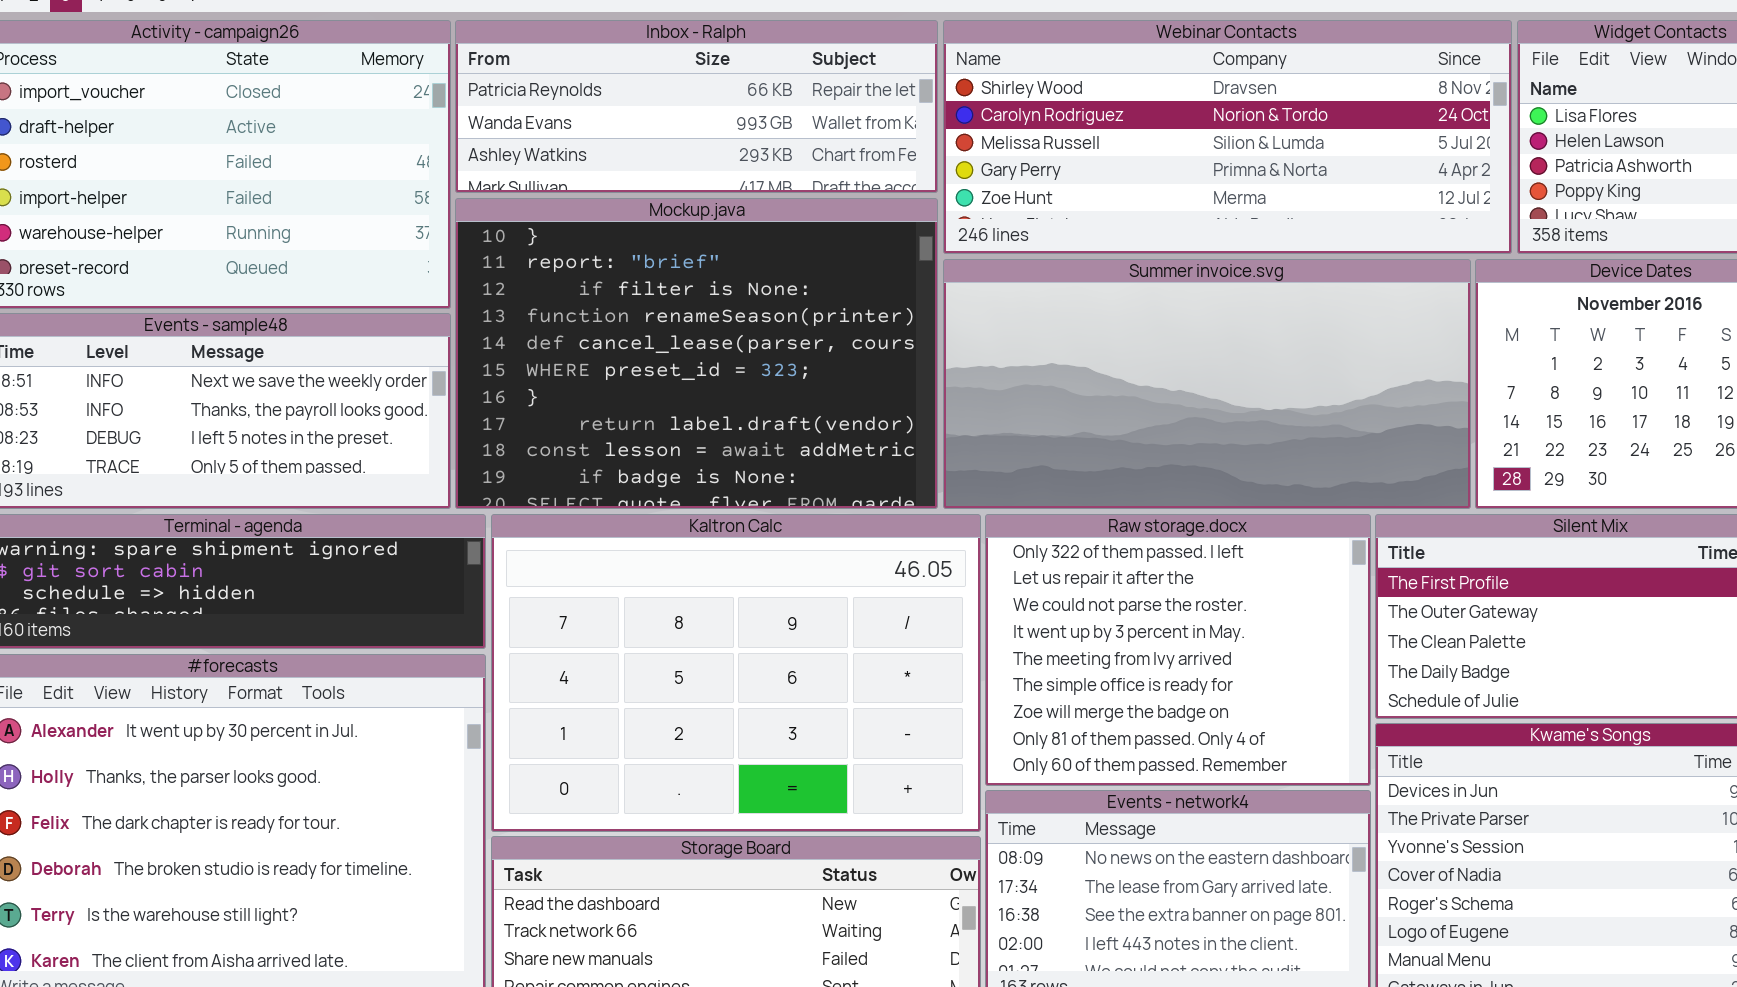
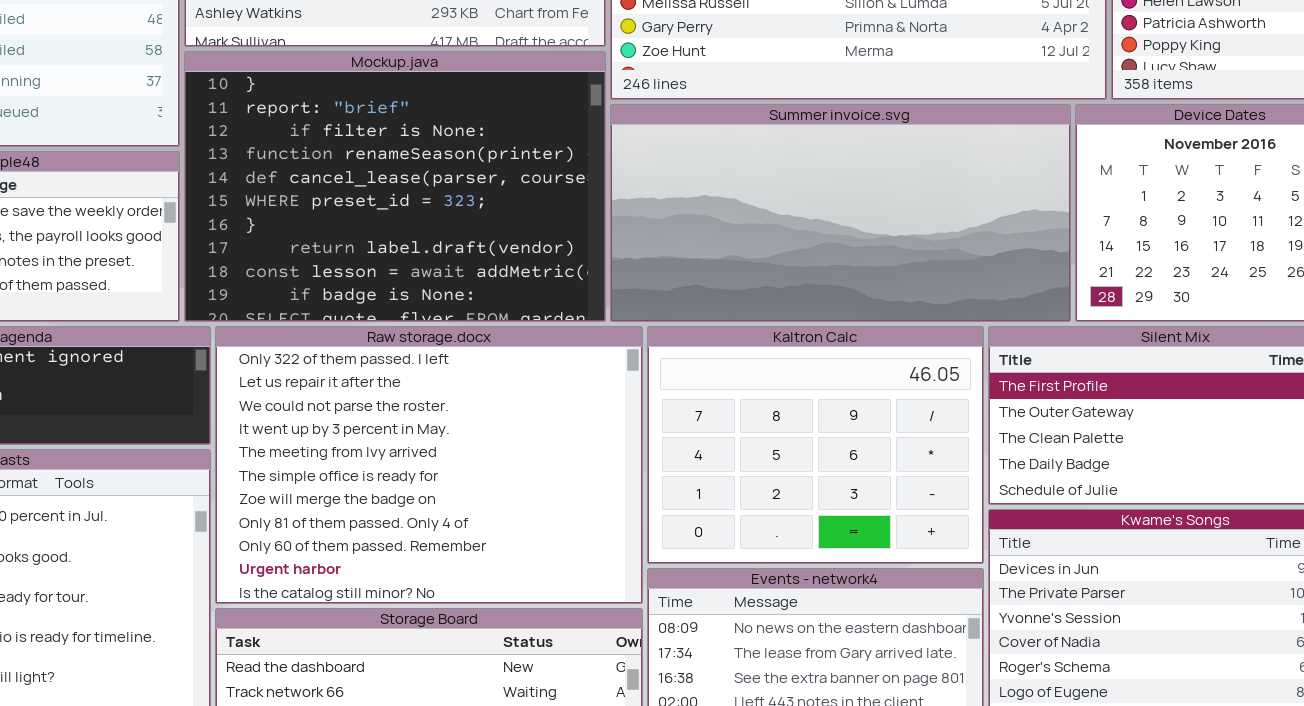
Kaltron Calc: [491,514,981,832] -> [647,326,984,564], moved, resized
Raw storage.docx: [985,514,1371,786] -> [215,326,643,604], moved, resized

